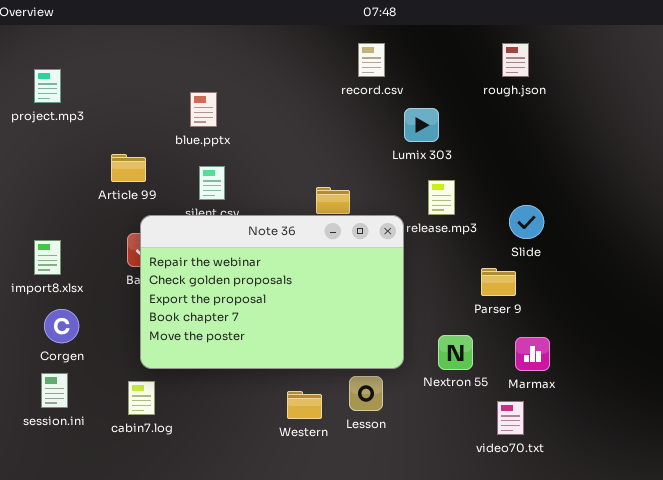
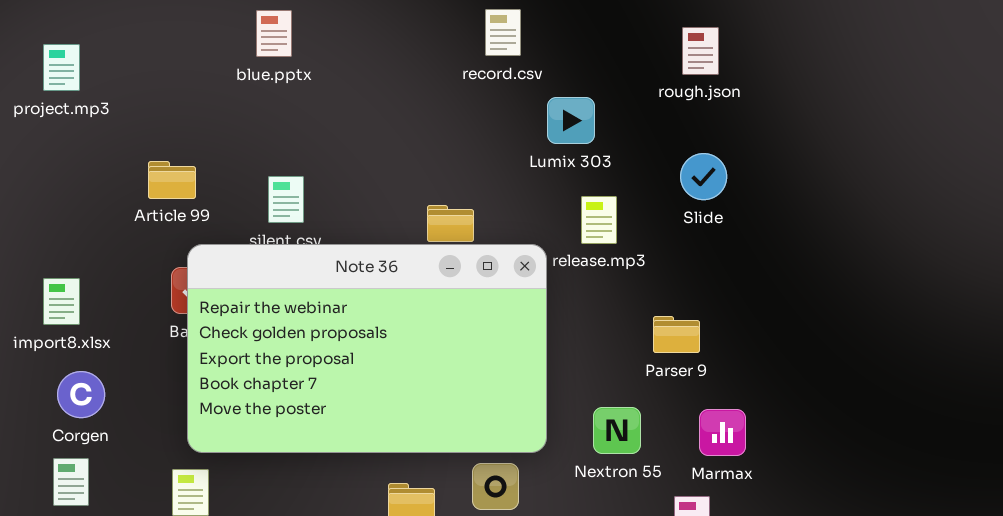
rough.json: [502,43,529,77] -> [682,27,719,75], moved
blue.pptx: [190,92,217,127] -> [256,10,292,57], moved
Slide: [509,205,544,239] -> [680,153,727,200], moved

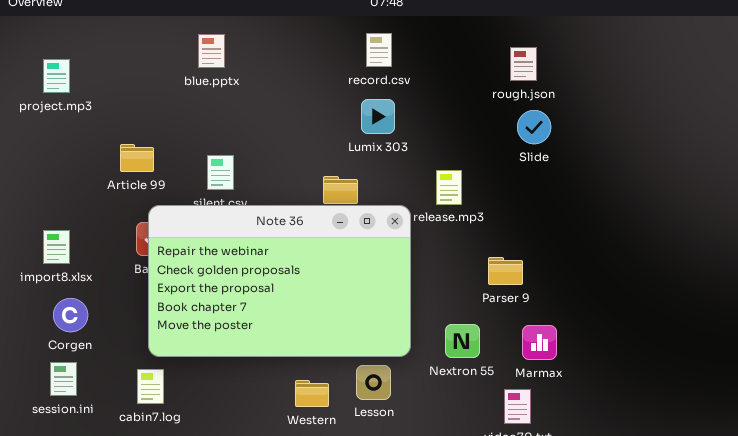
Lumix 303: [547,97,595,144] -> [361,99,395,134], moved
Slide: [680,153,727,200] -> [517,110,551,144], moved

